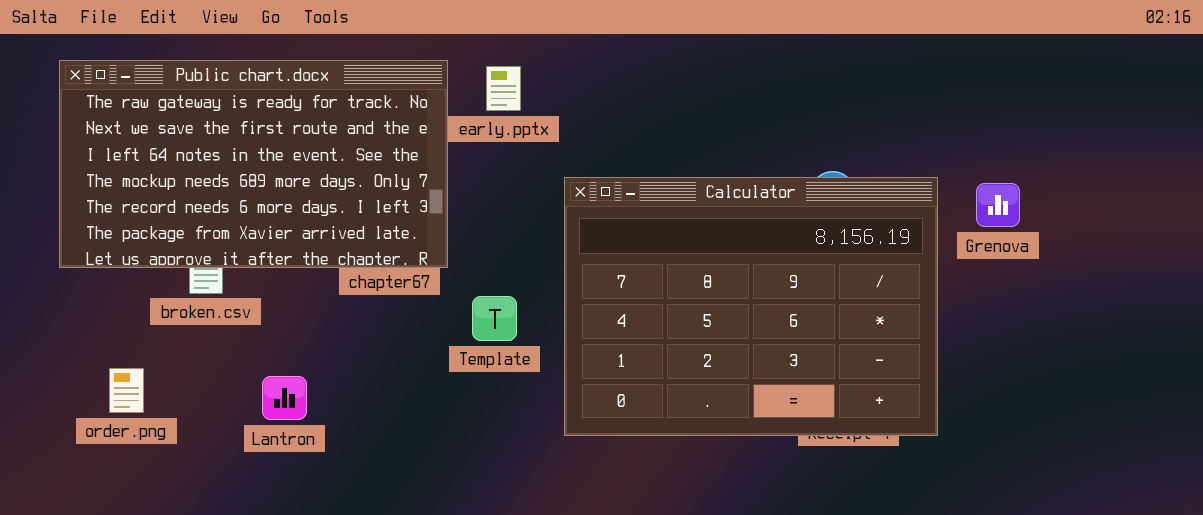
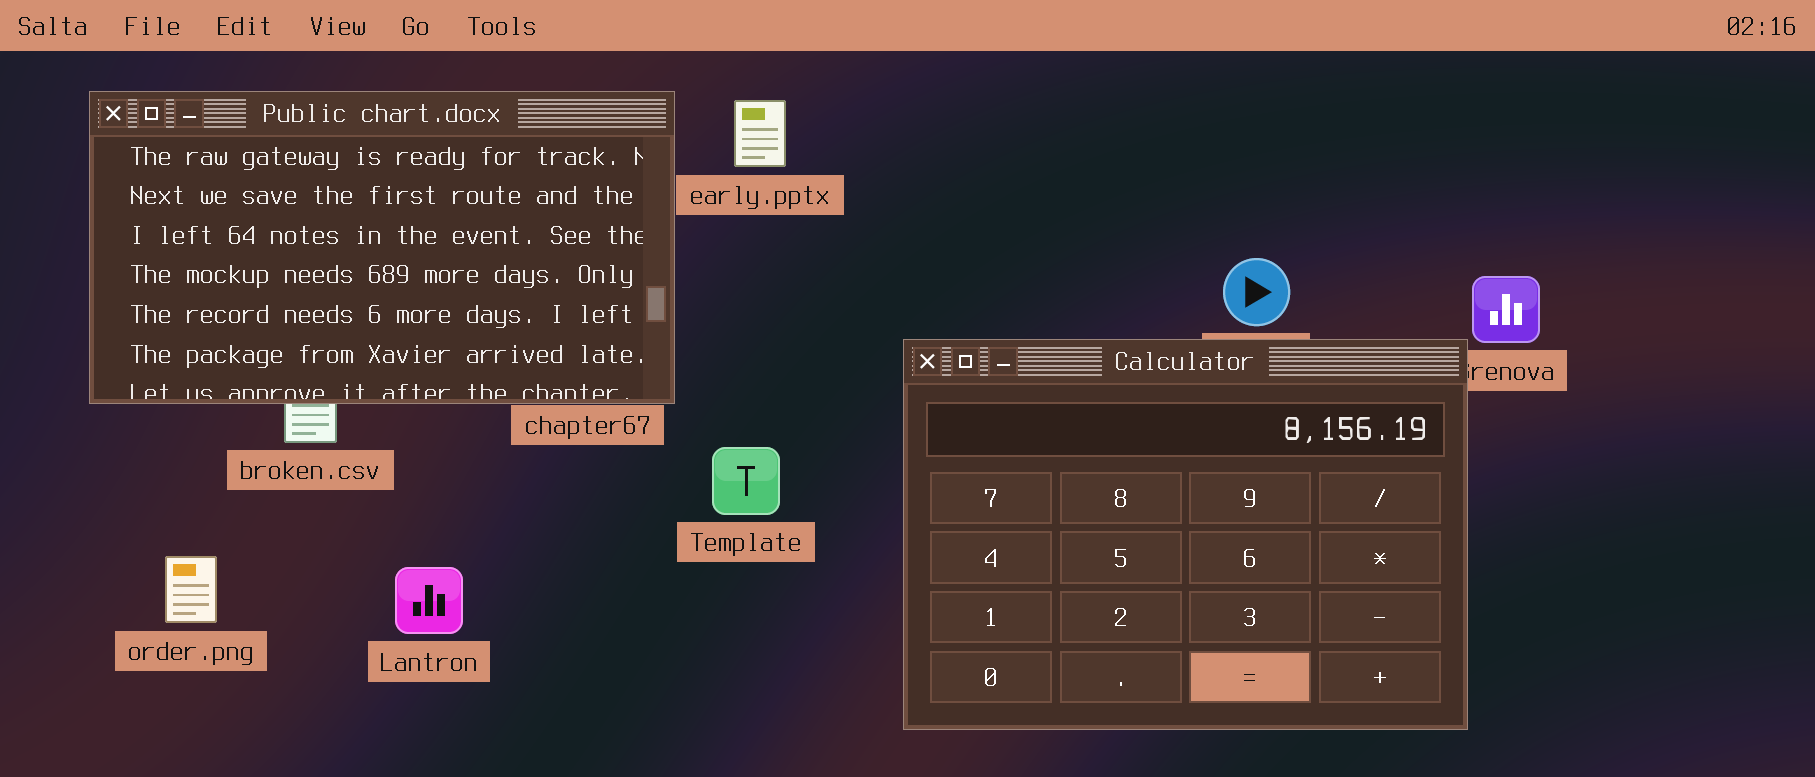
Calculator: [564,177,938,436] -> [903,339,1468,730], moved

